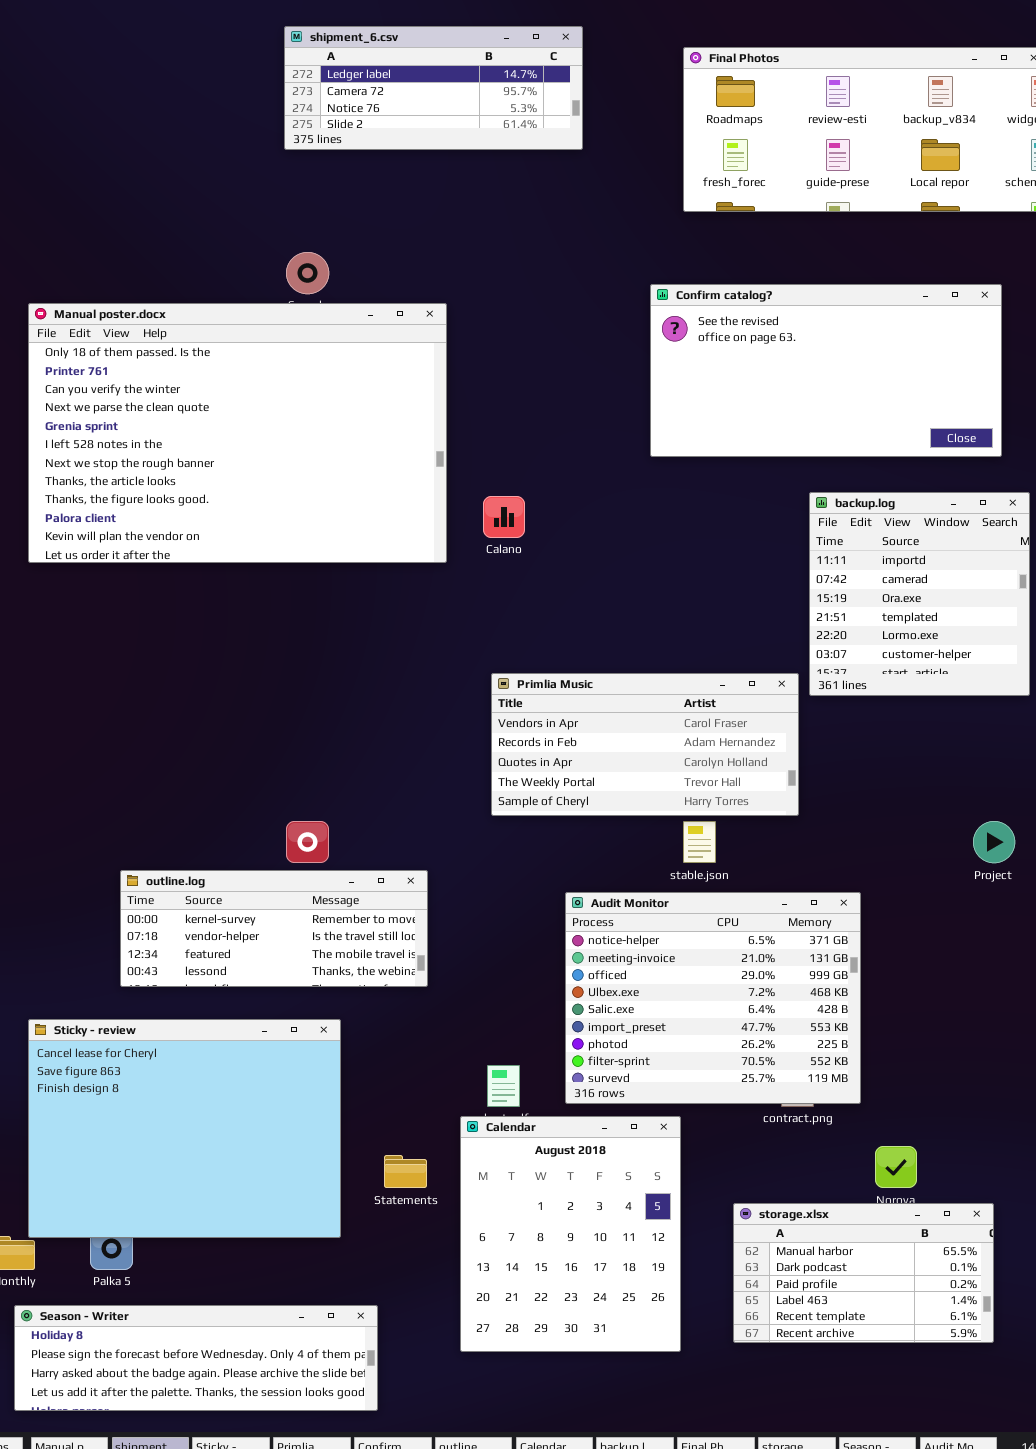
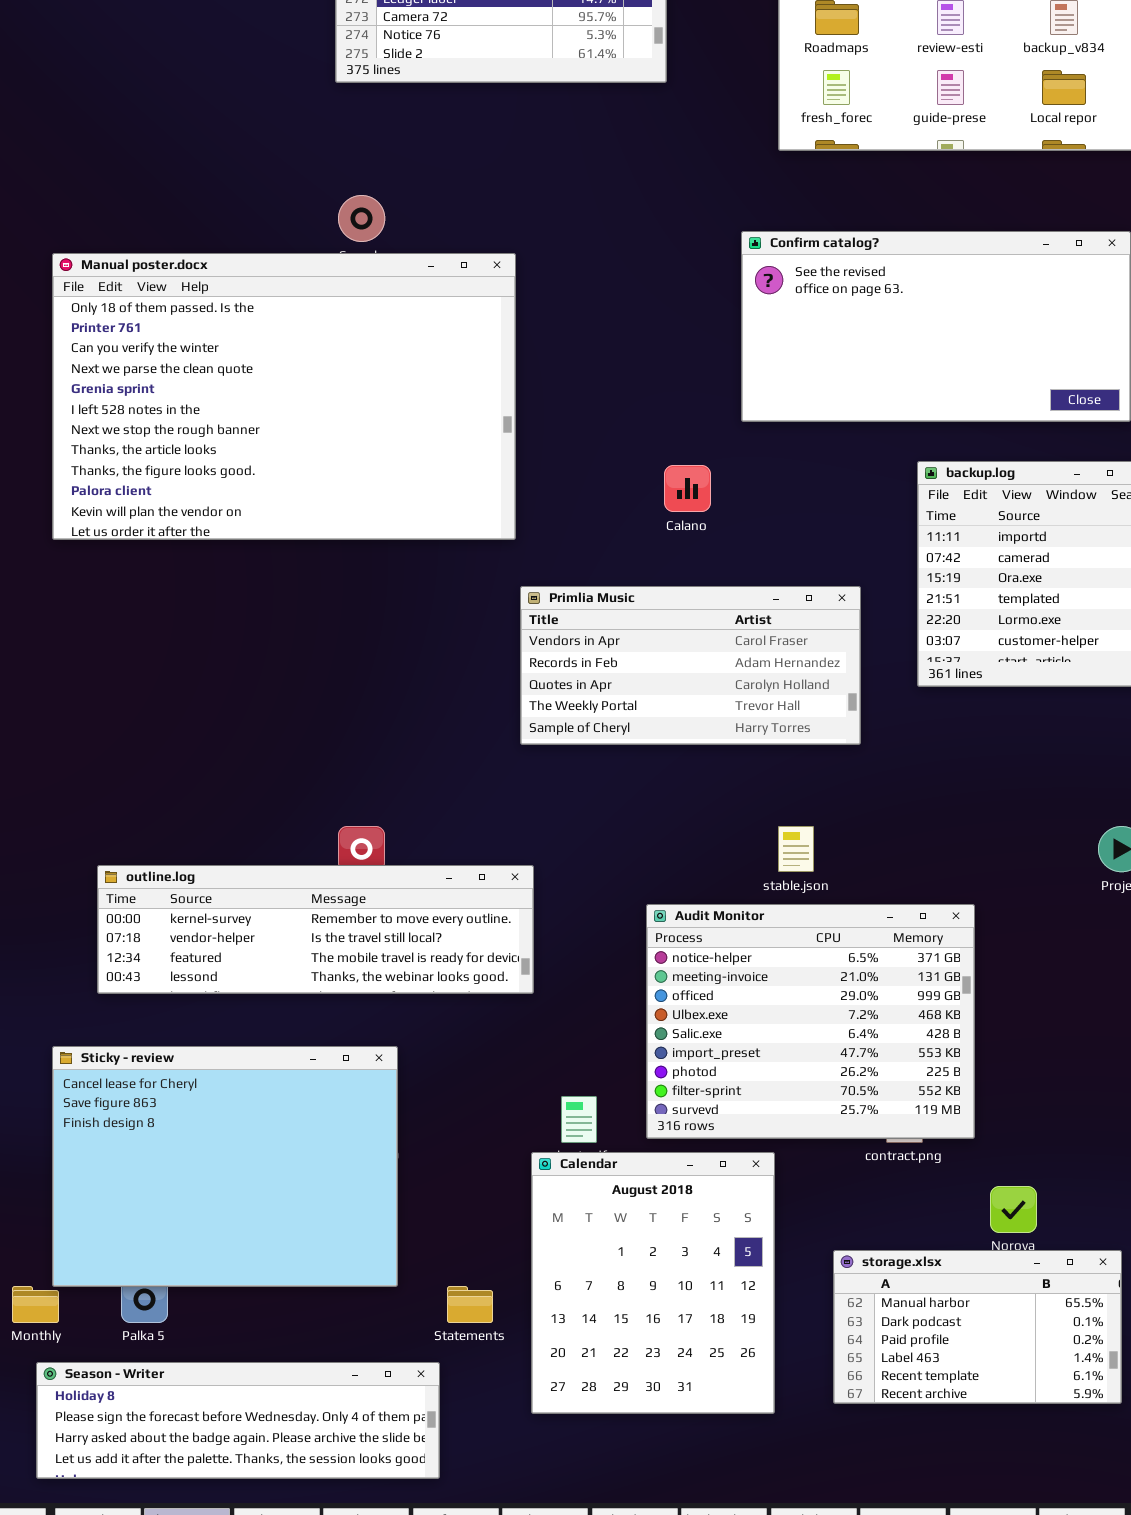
Calano: [483,496,525,538] -> [664,465,711,512], moved
Primlia Music: [491,673,799,816] -> [520,586,861,745], moved
outline.log: [120,870,428,987] -> [97,865,534,994], moved, resized
Statements: [384,1155,427,1188] -> [447,1286,493,1323], moved

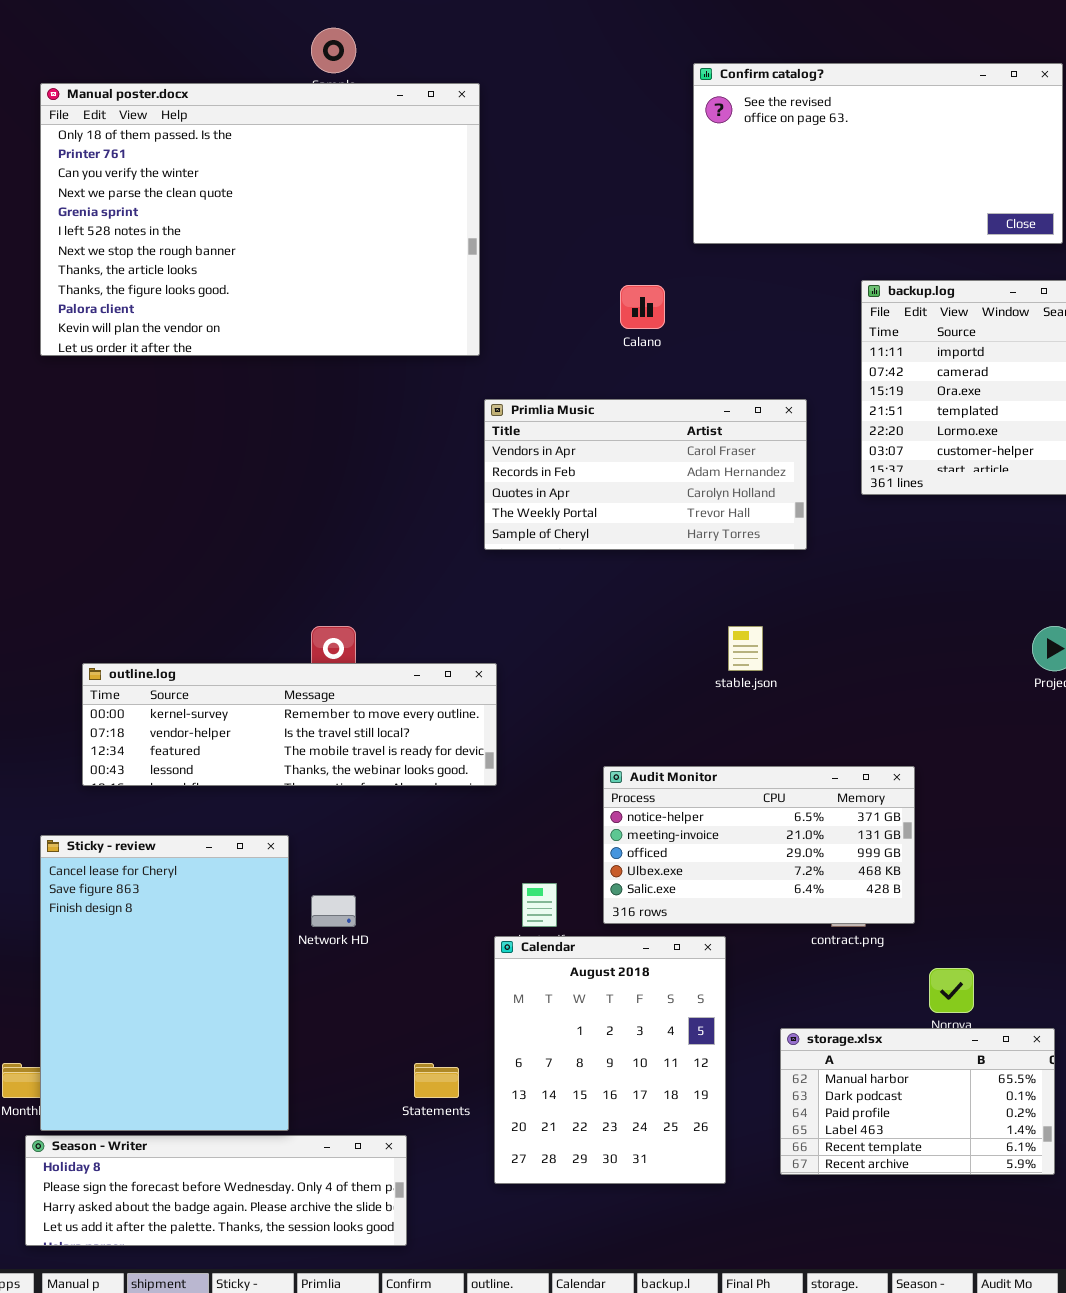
Audit Monitor: [646,904,975,1139] -> [603,766,915,924], resized
Sticky - review: [52,1046,398,1287] -> [40,835,289,1131], resized

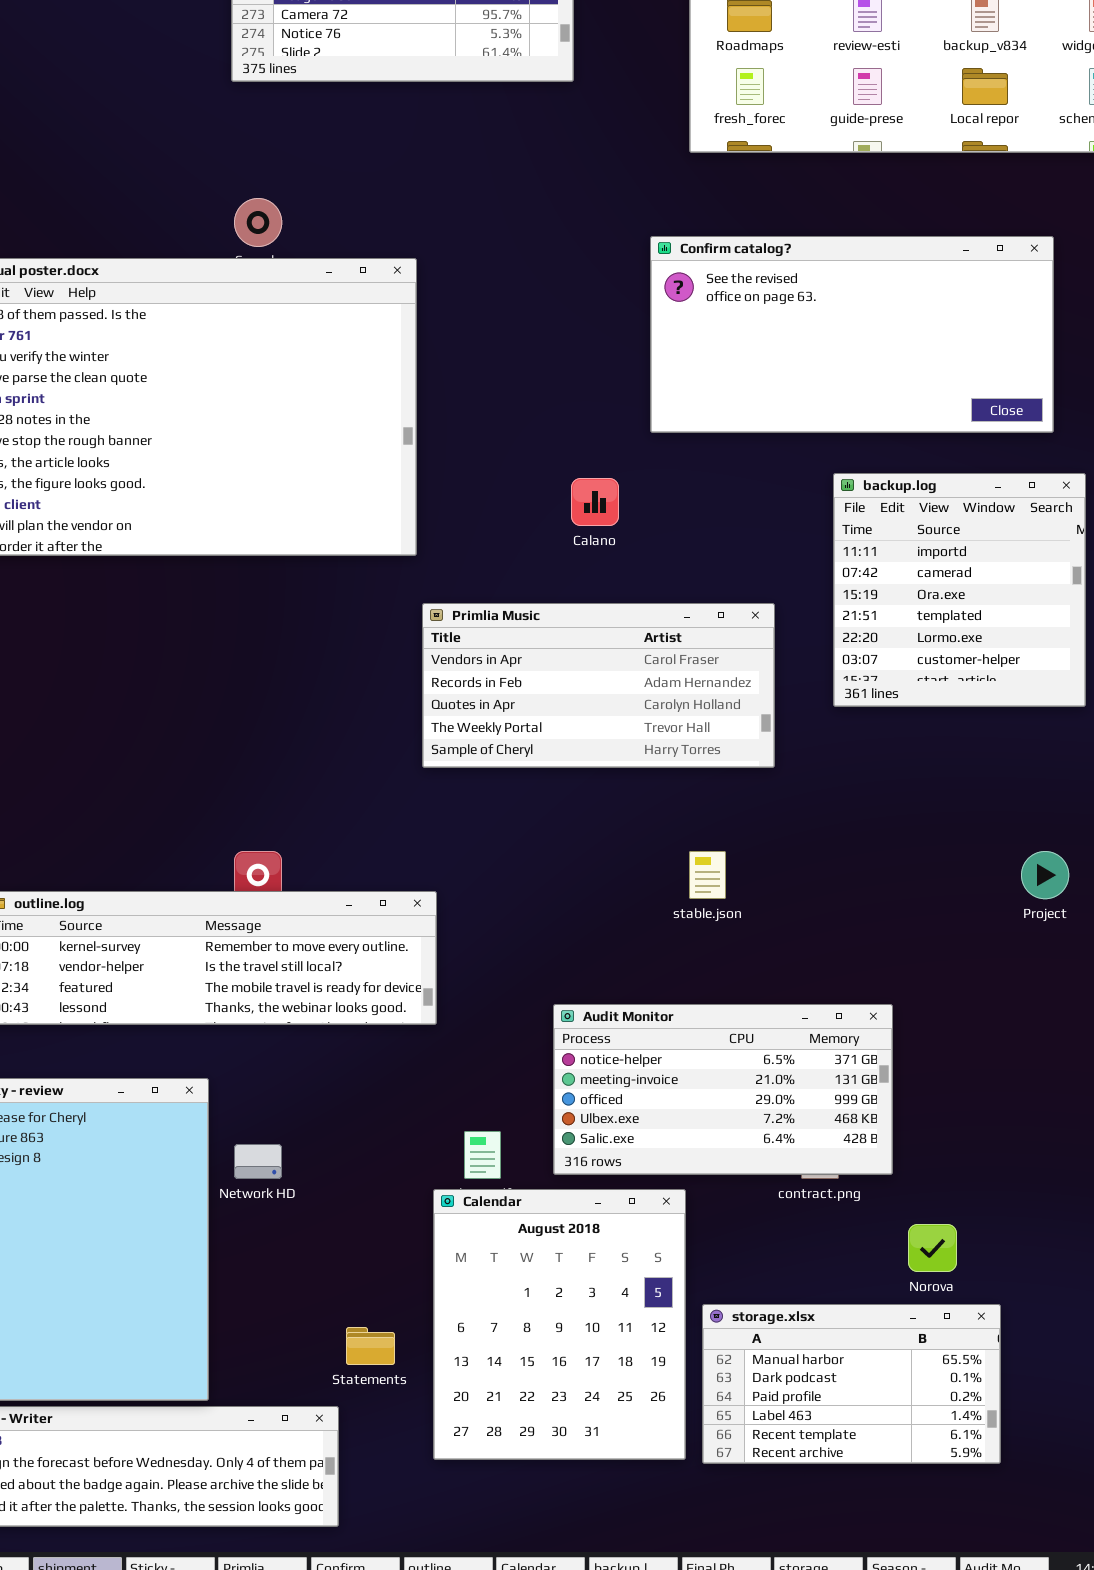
storage.xlsx: [780,1028,1055,1175] -> [702,1304,1001,1464], moved

